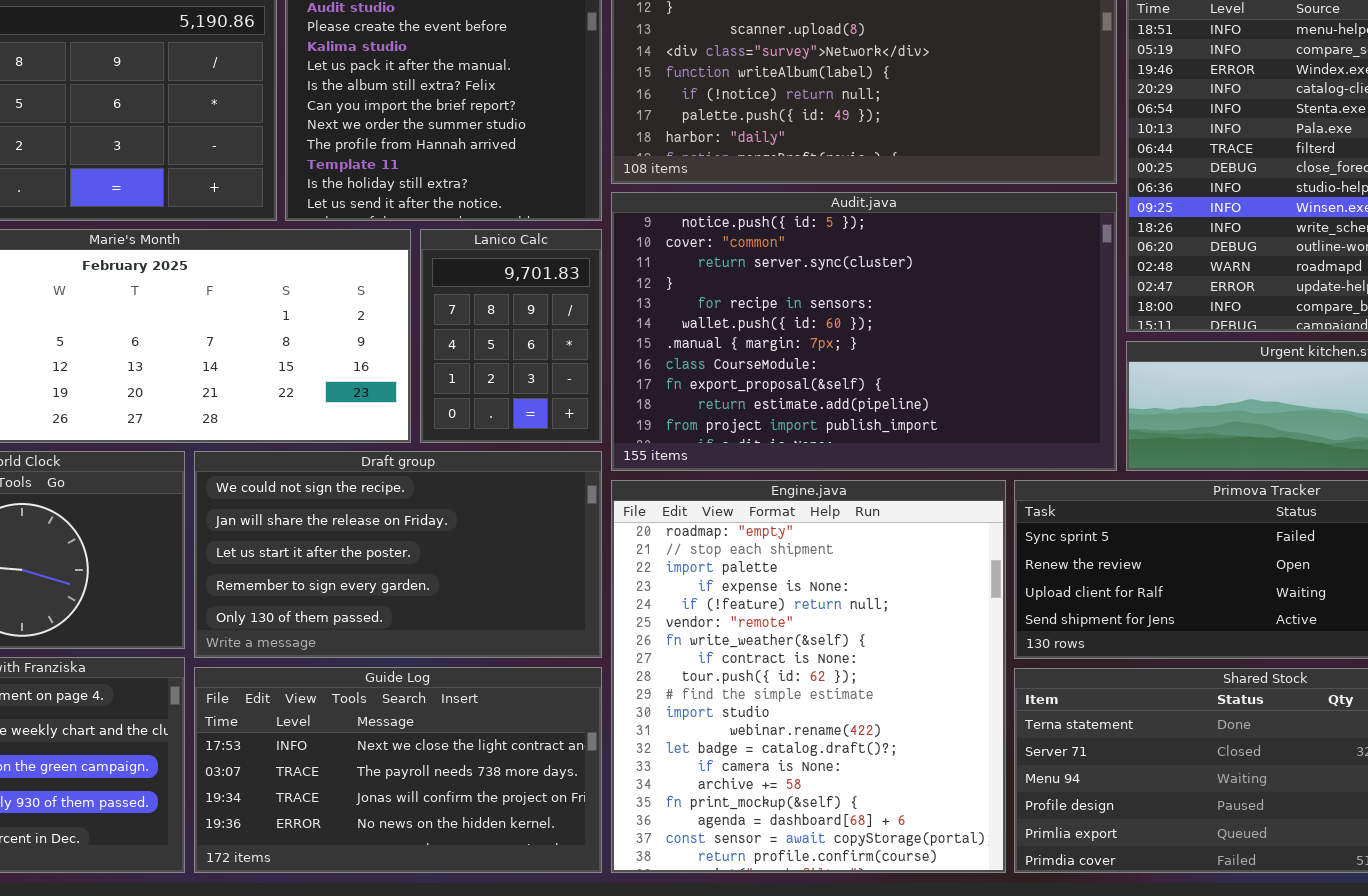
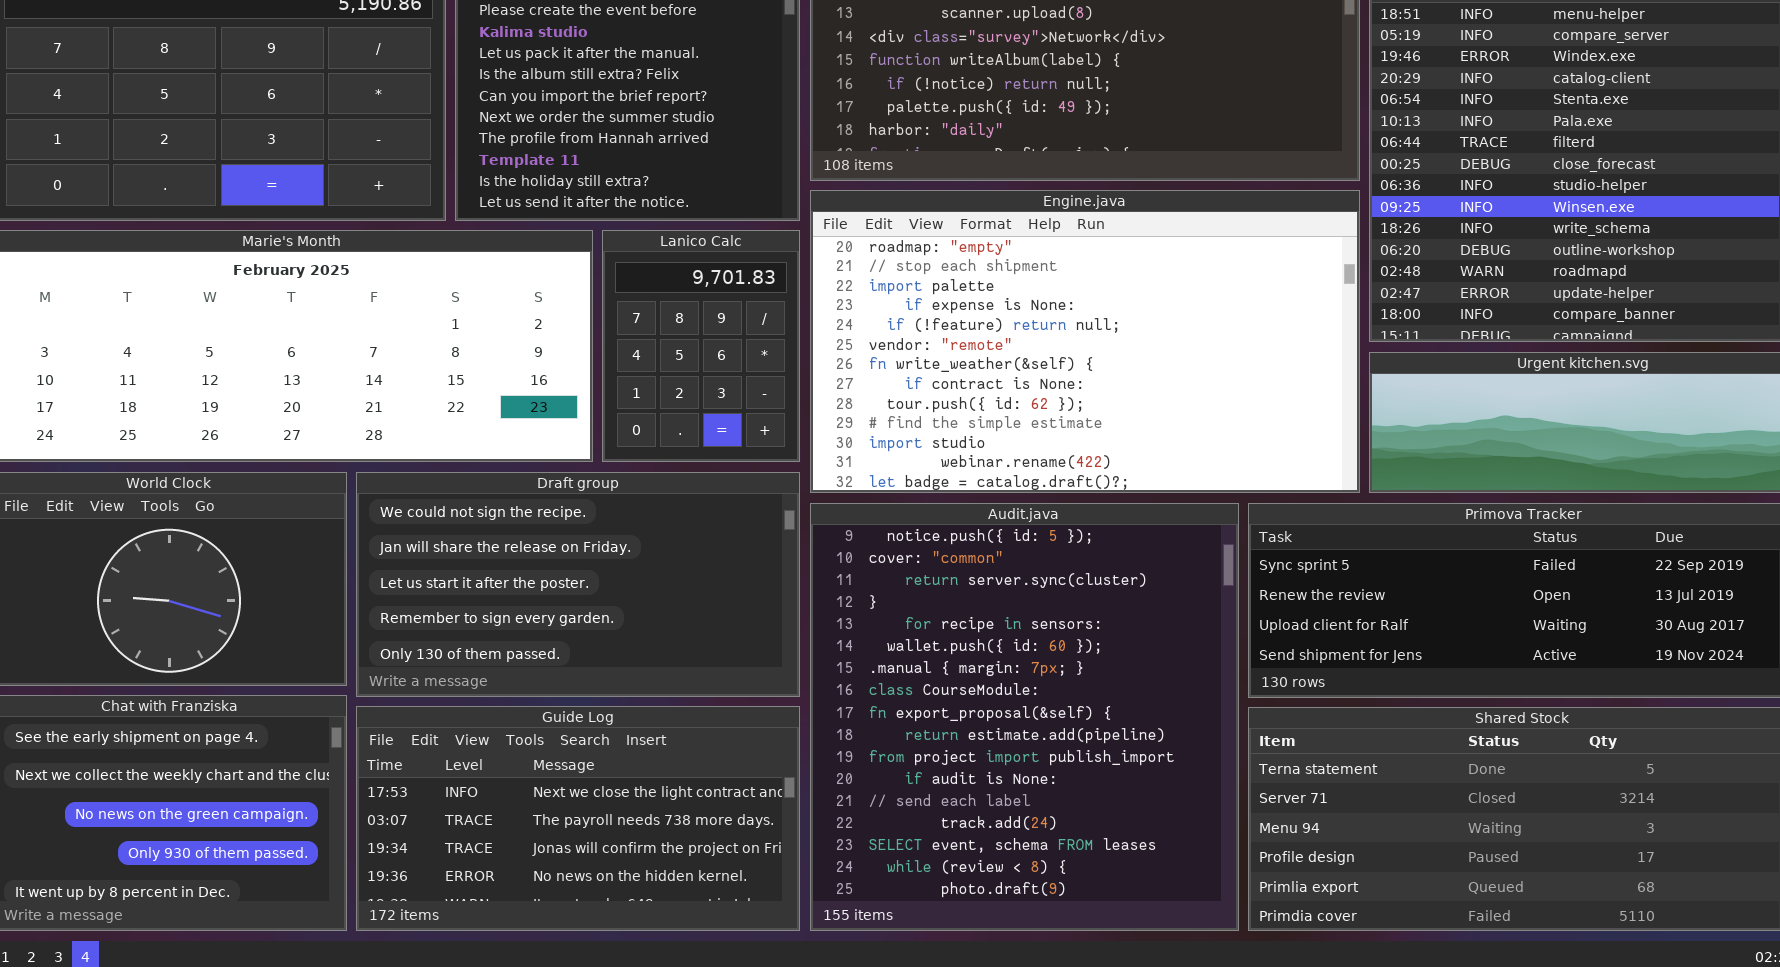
Audit.java: [611,192,1117,471] -> [810,503,1239,931], moved, resized
Engine.java: [611,480,1006,873] -> [810,190,1360,493], moved, resized

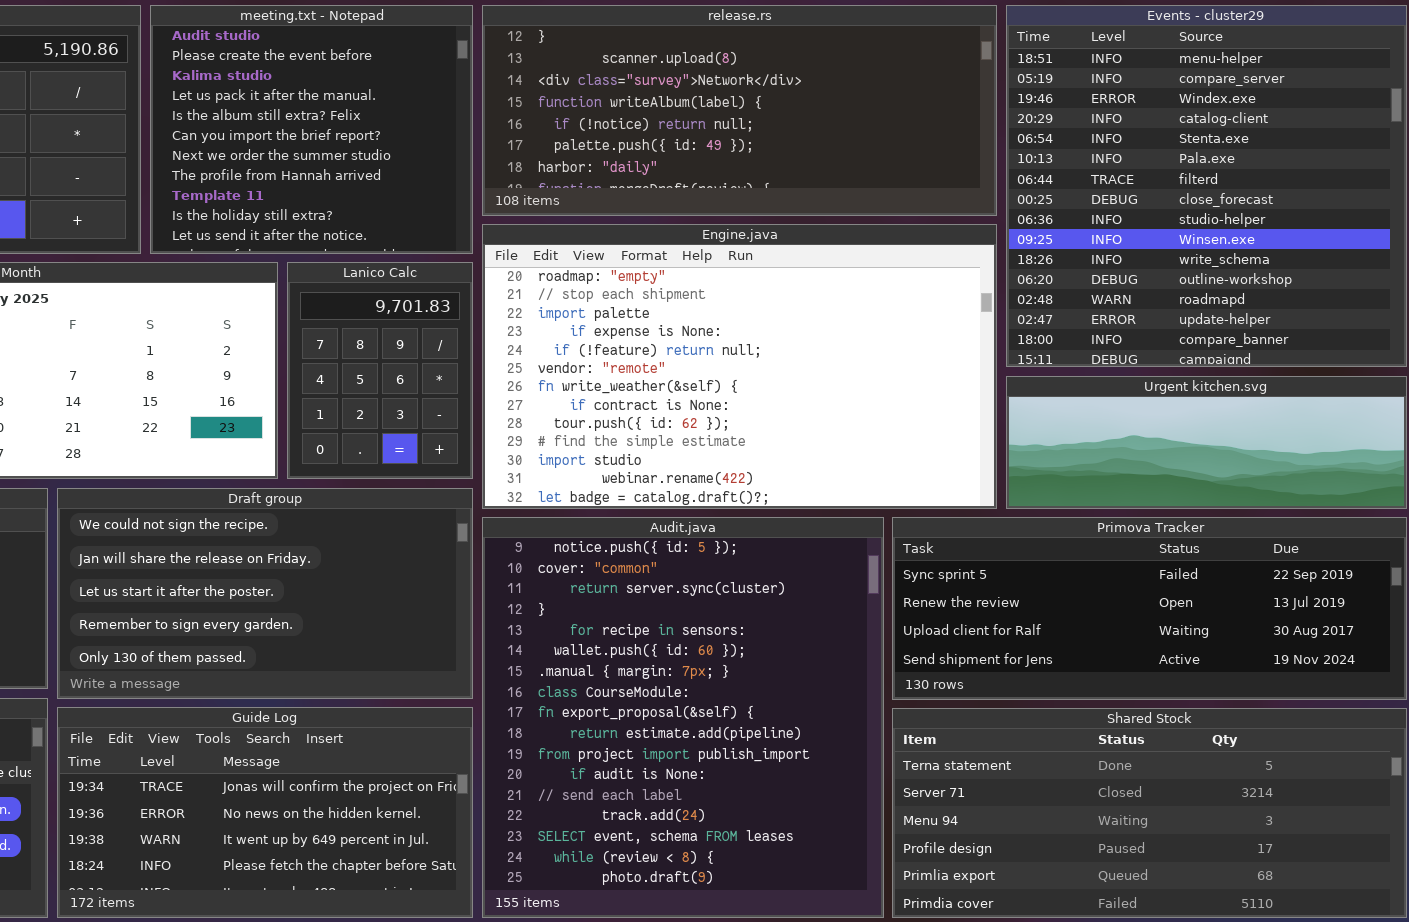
Guide Log: [356,706,800,931] -> [57,707,473,918], scrolled down 2 rows

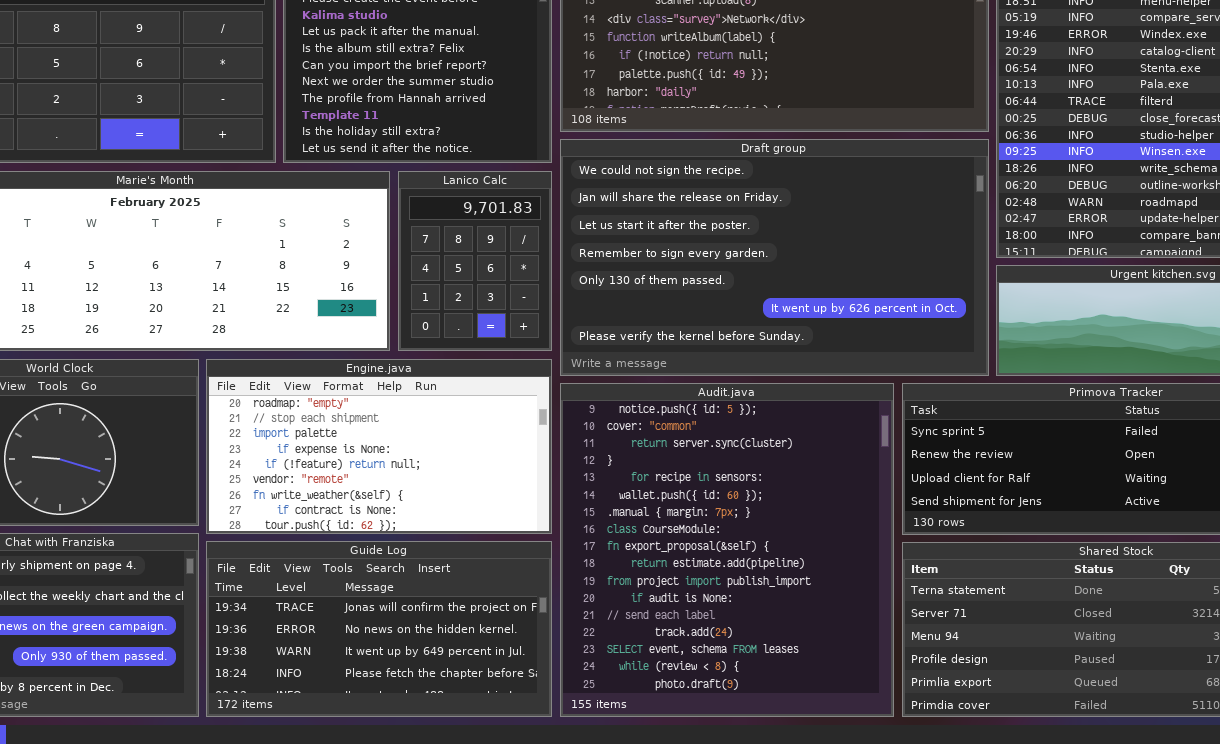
Engine.java: [482,224,997,509] -> [206,359,552,534], moved, resized
Draft group: [57,488,473,699] -> [560,139,989,376], moved, resized

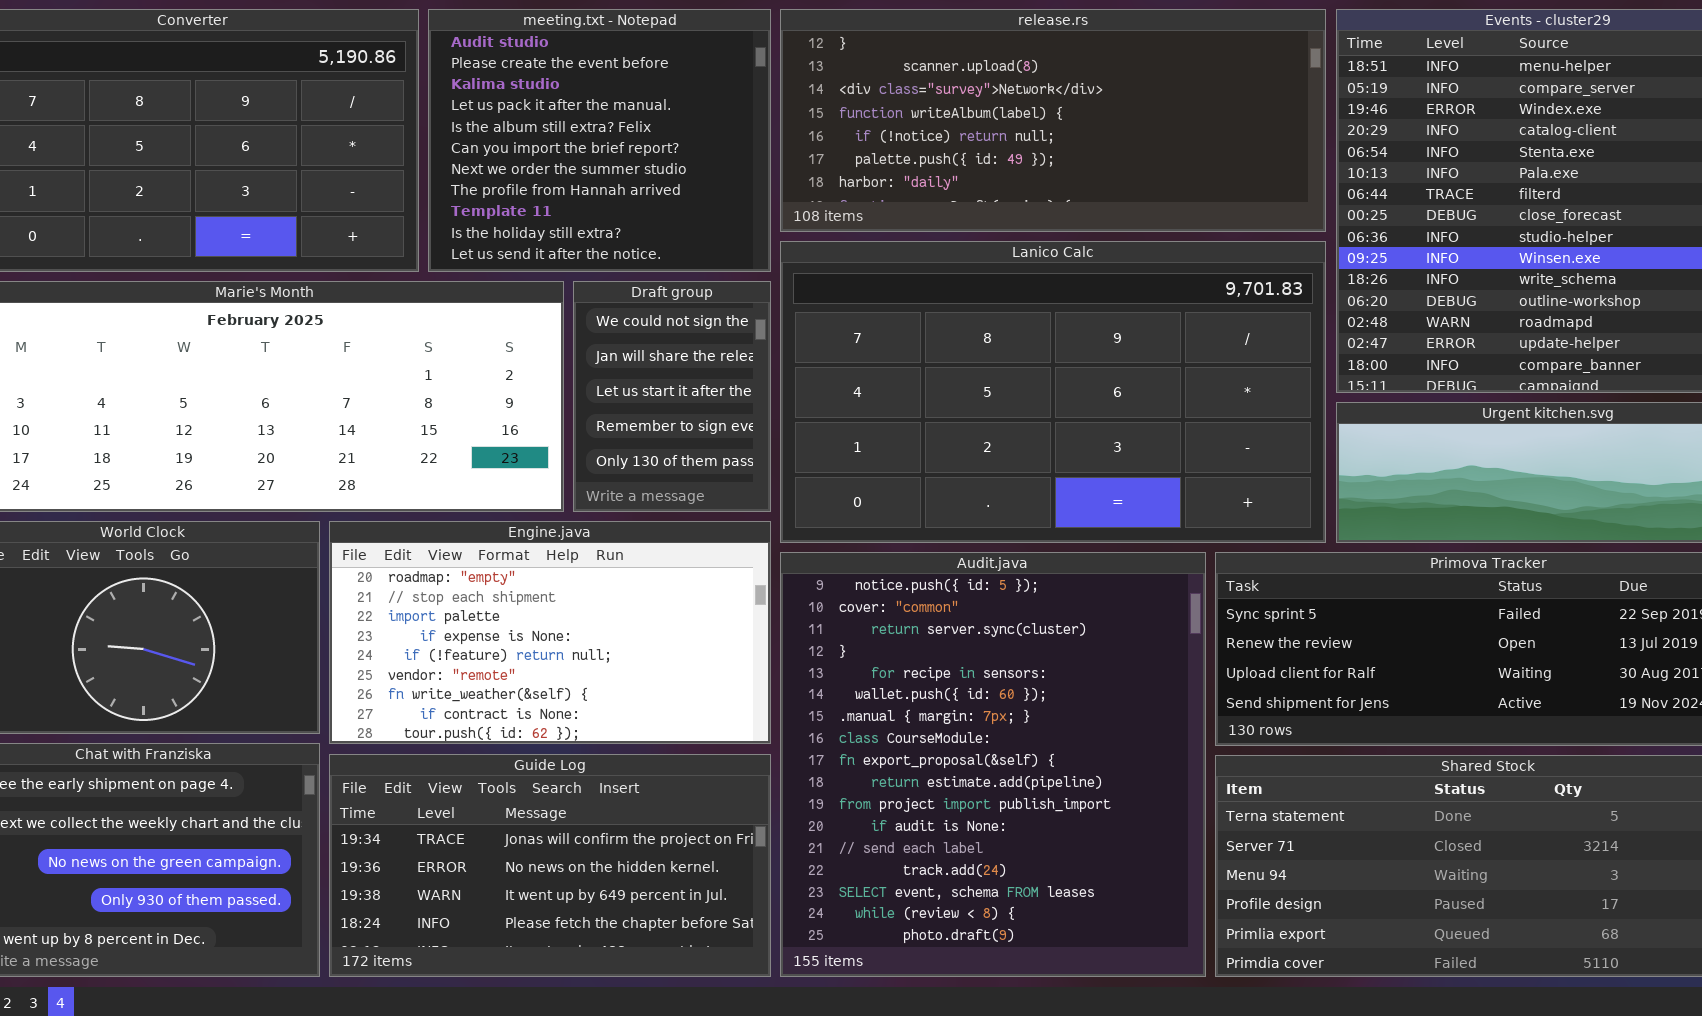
Draft group: [560,139,989,376] -> [573,281,771,512], moved, resized
Lanico Calc: [398,171,552,351] -> [780,241,1326,543], moved, resized

